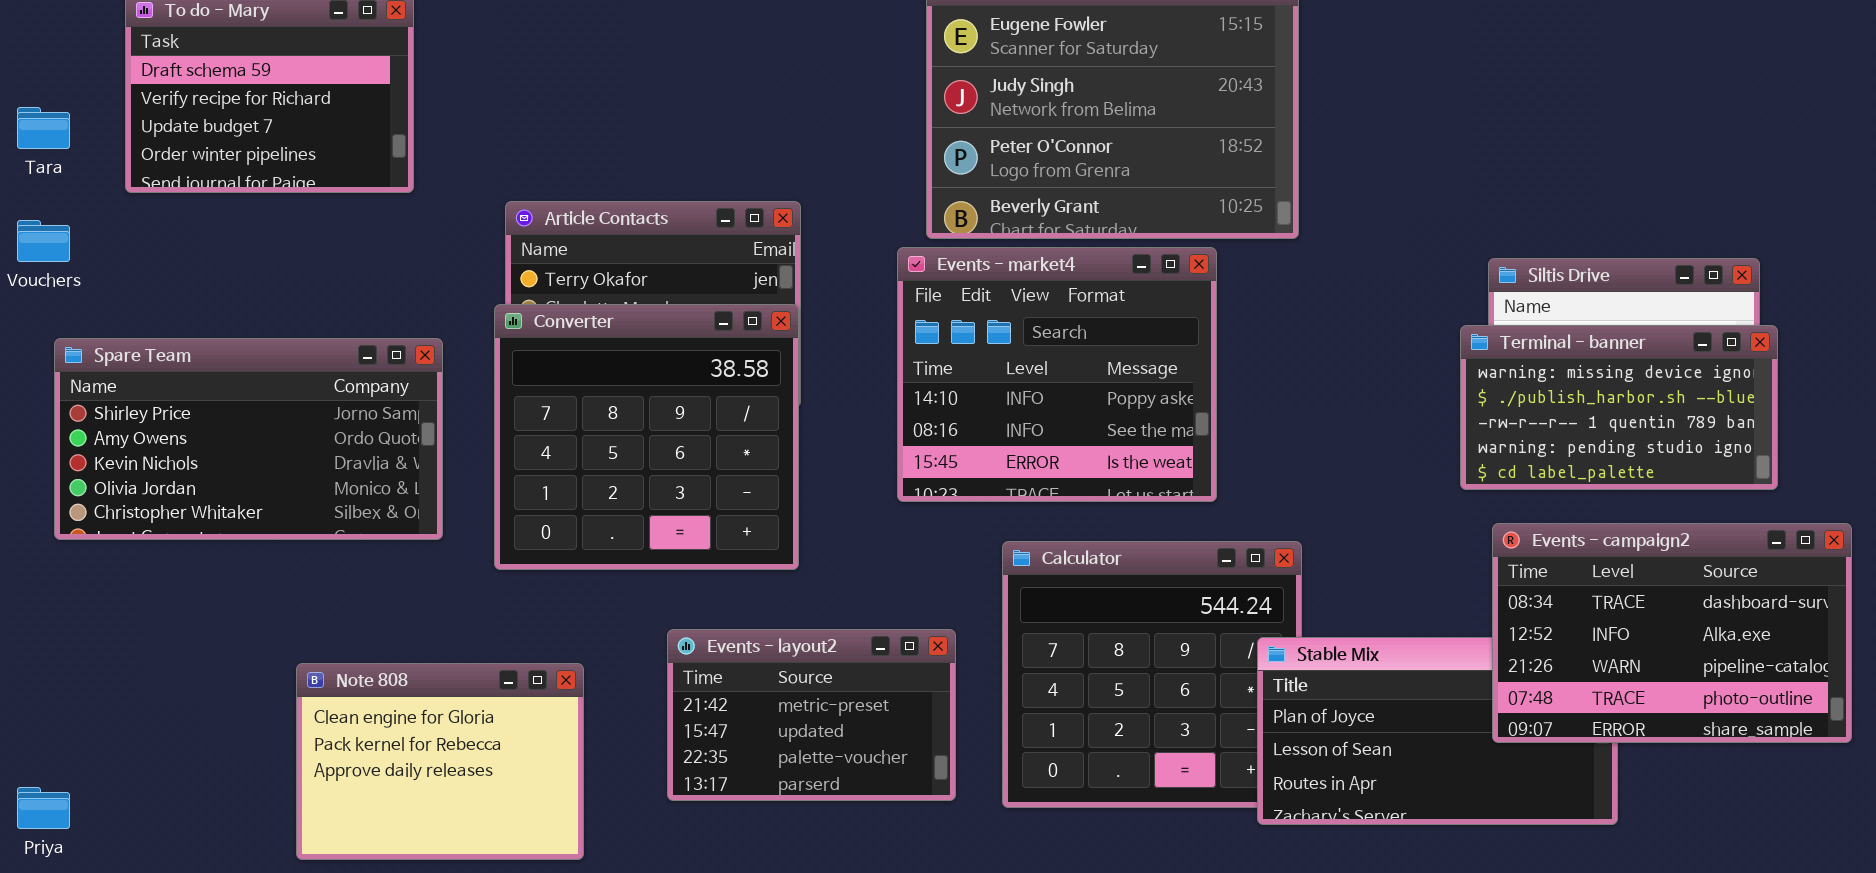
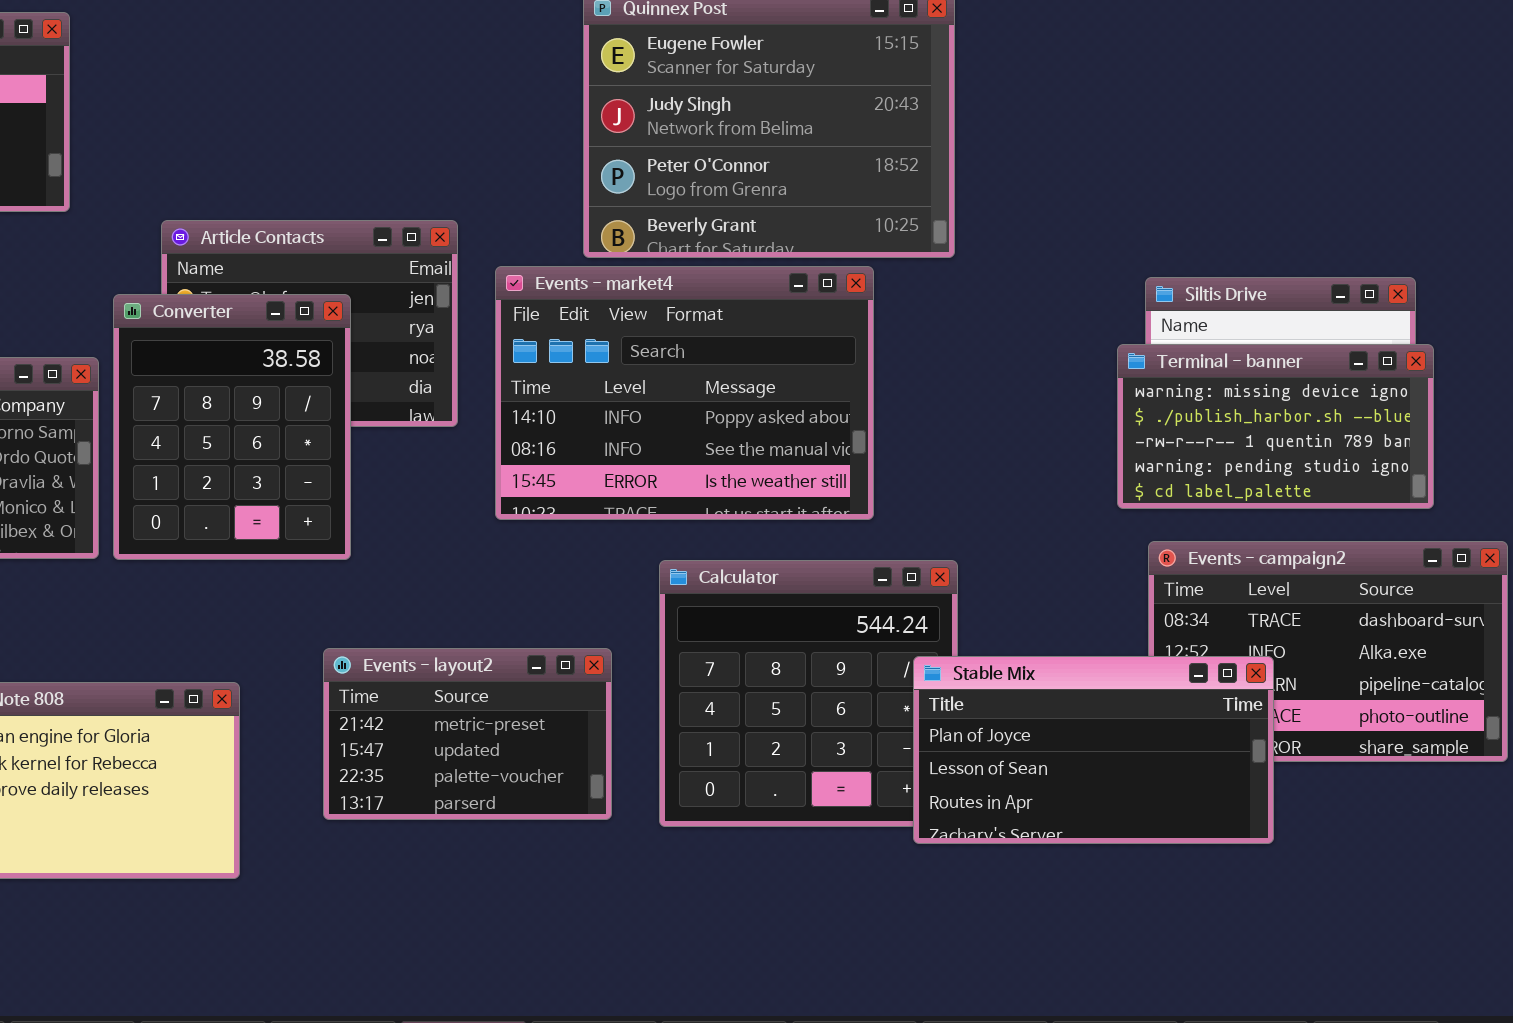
Events - market4: [897,247,1217,502] -> [495,266,874,520], resized
Converter: [494,304,799,570] -> [113,294,351,560], moved, resized
Stable Mix: [1257,637,1618,825] -> [913,656,1274,844], raised

